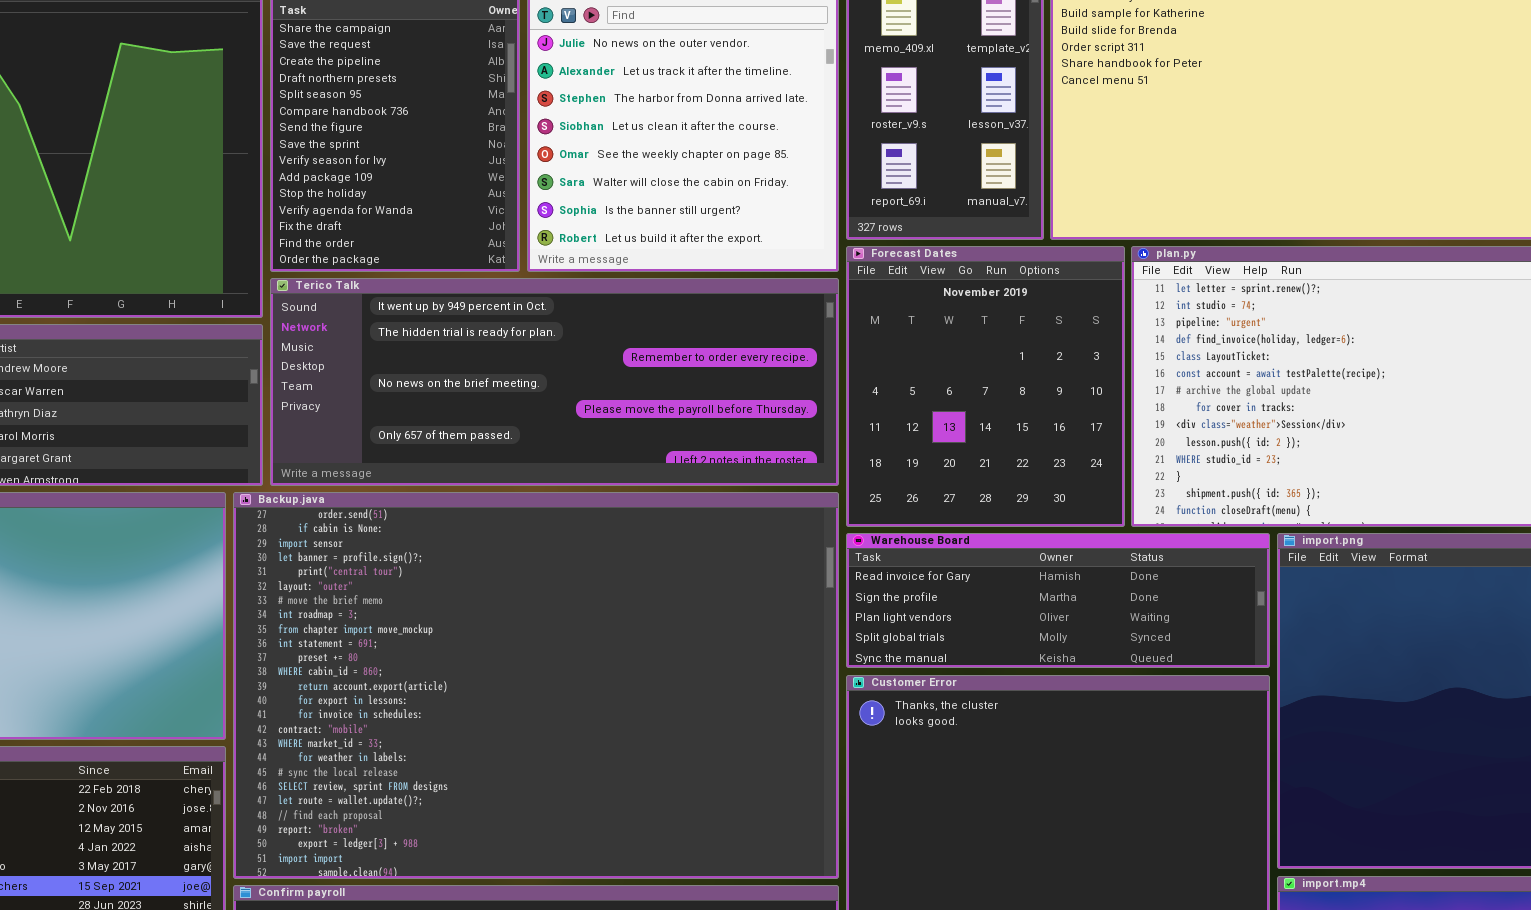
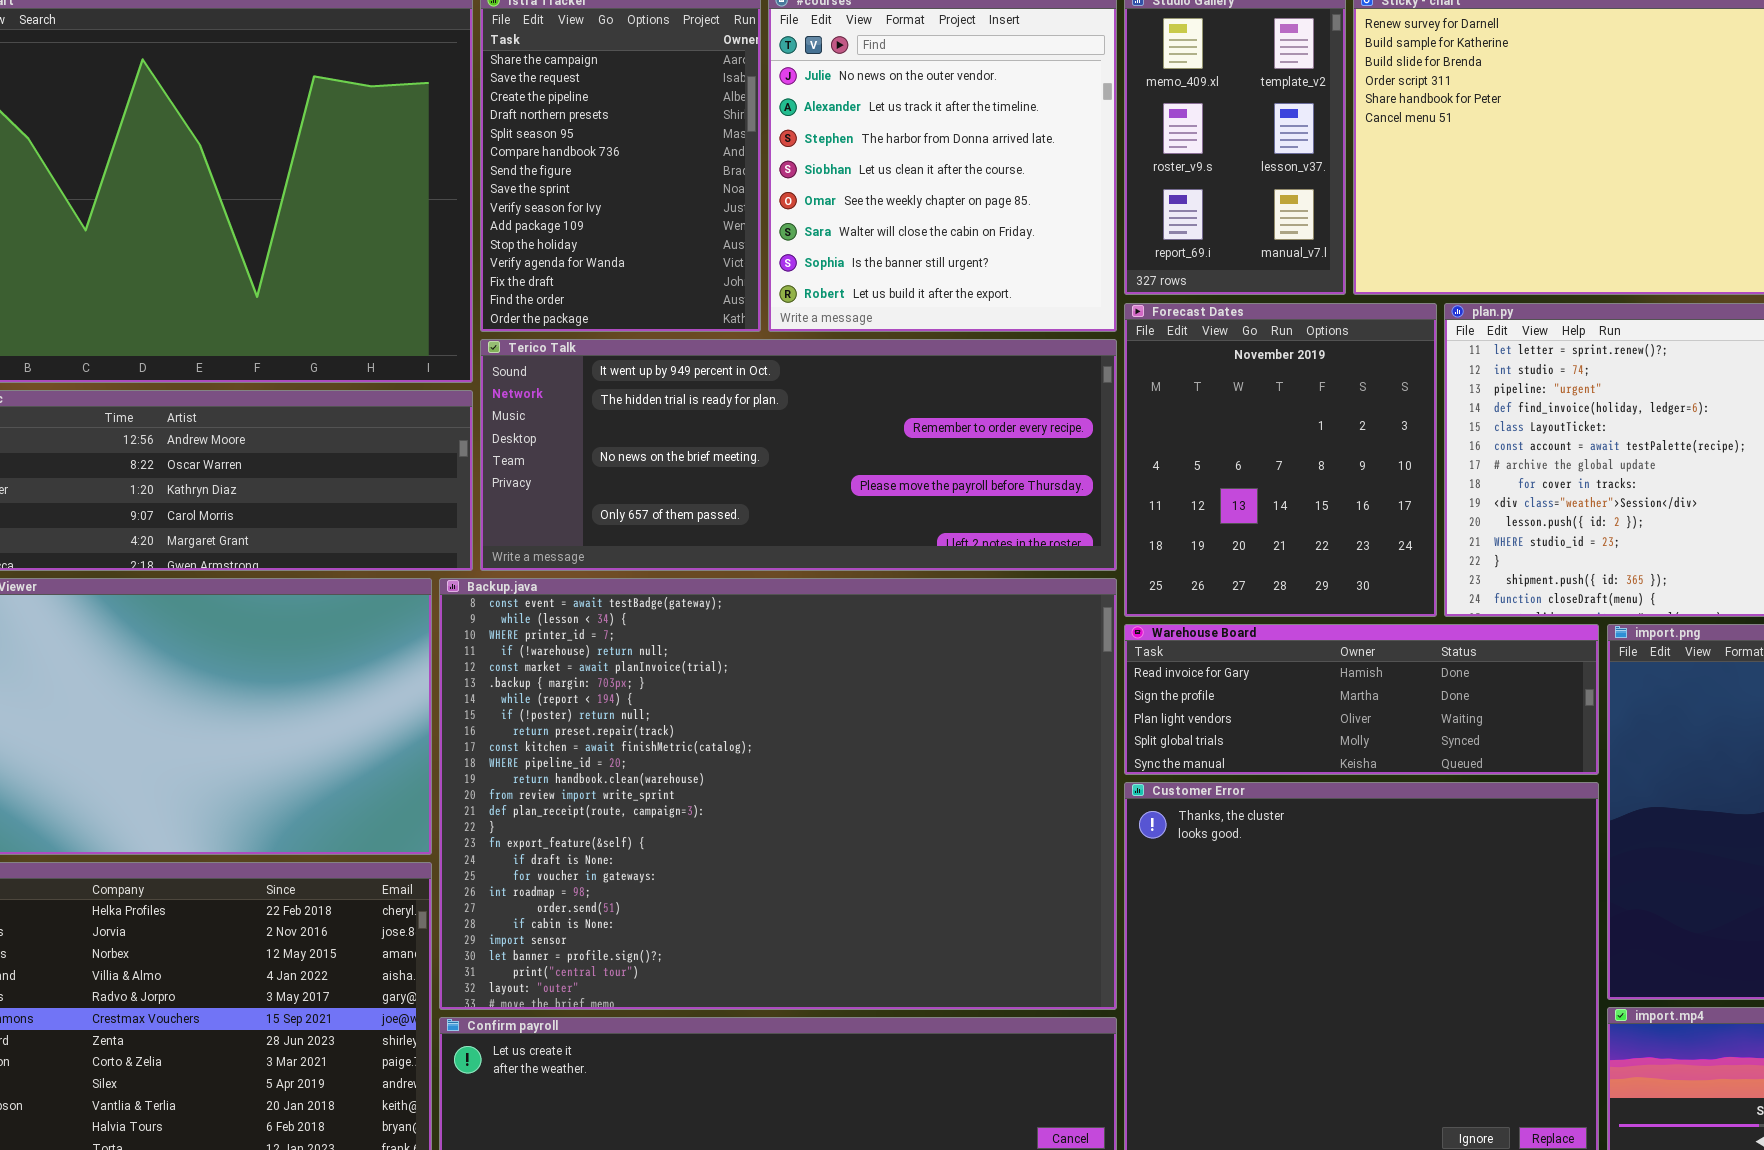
Backup.java: [233,492,839,879] -> [439,578,1117,1010], scrolled up 19 rows

